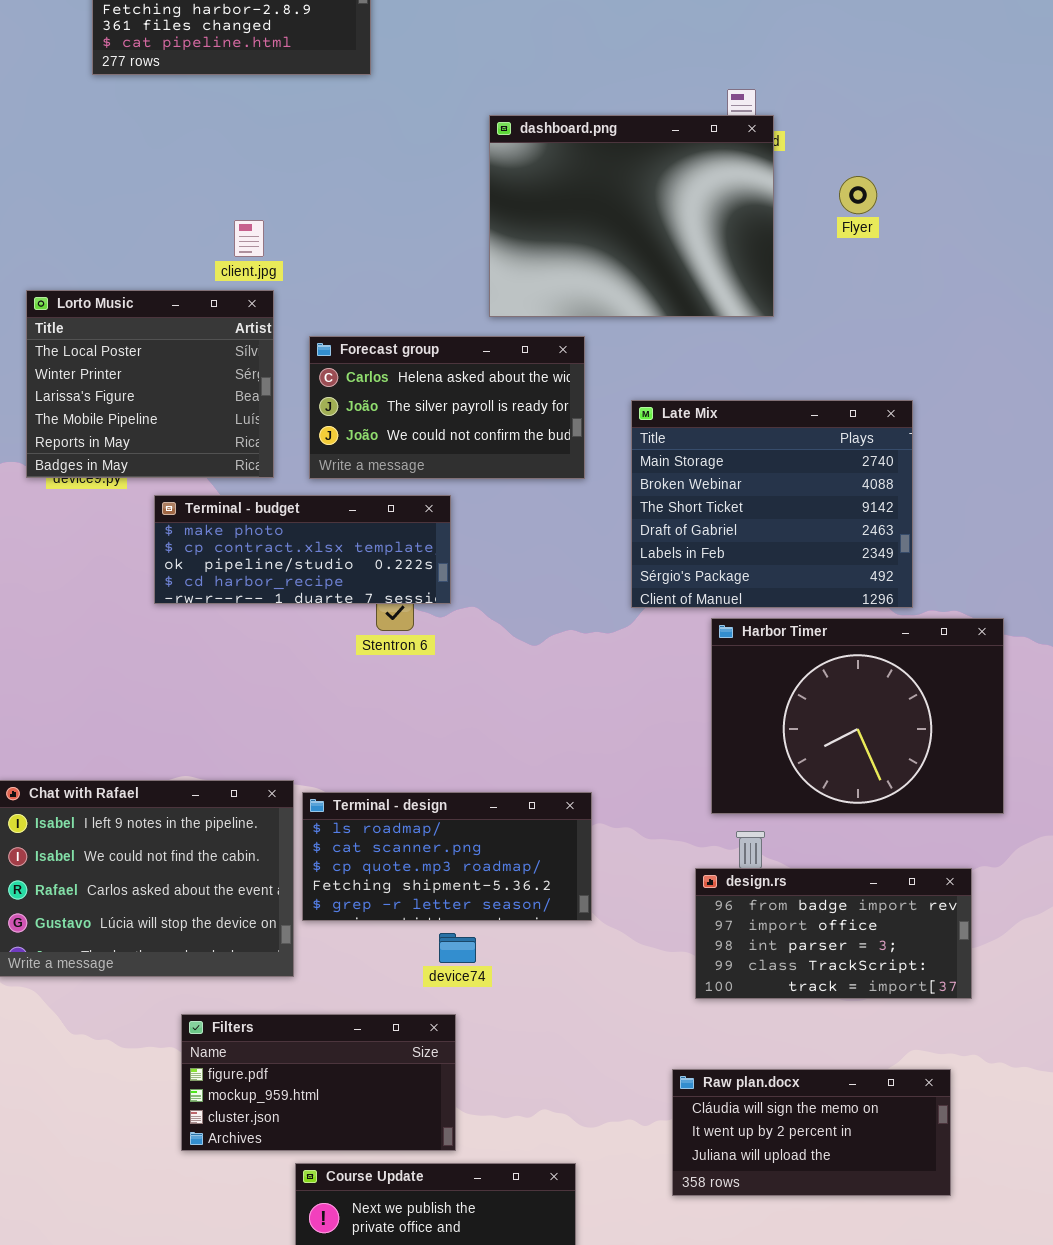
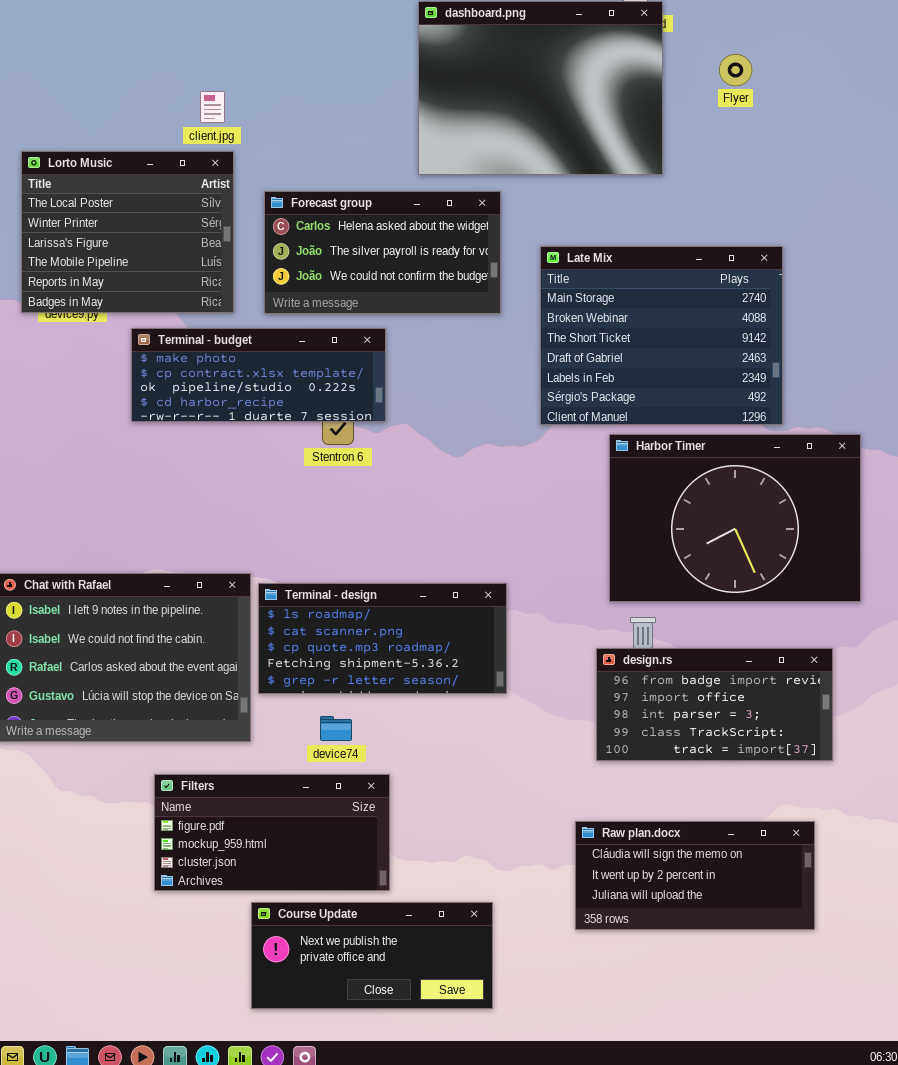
device74: [439,933,476,963] -> [320,716,352,741], moved

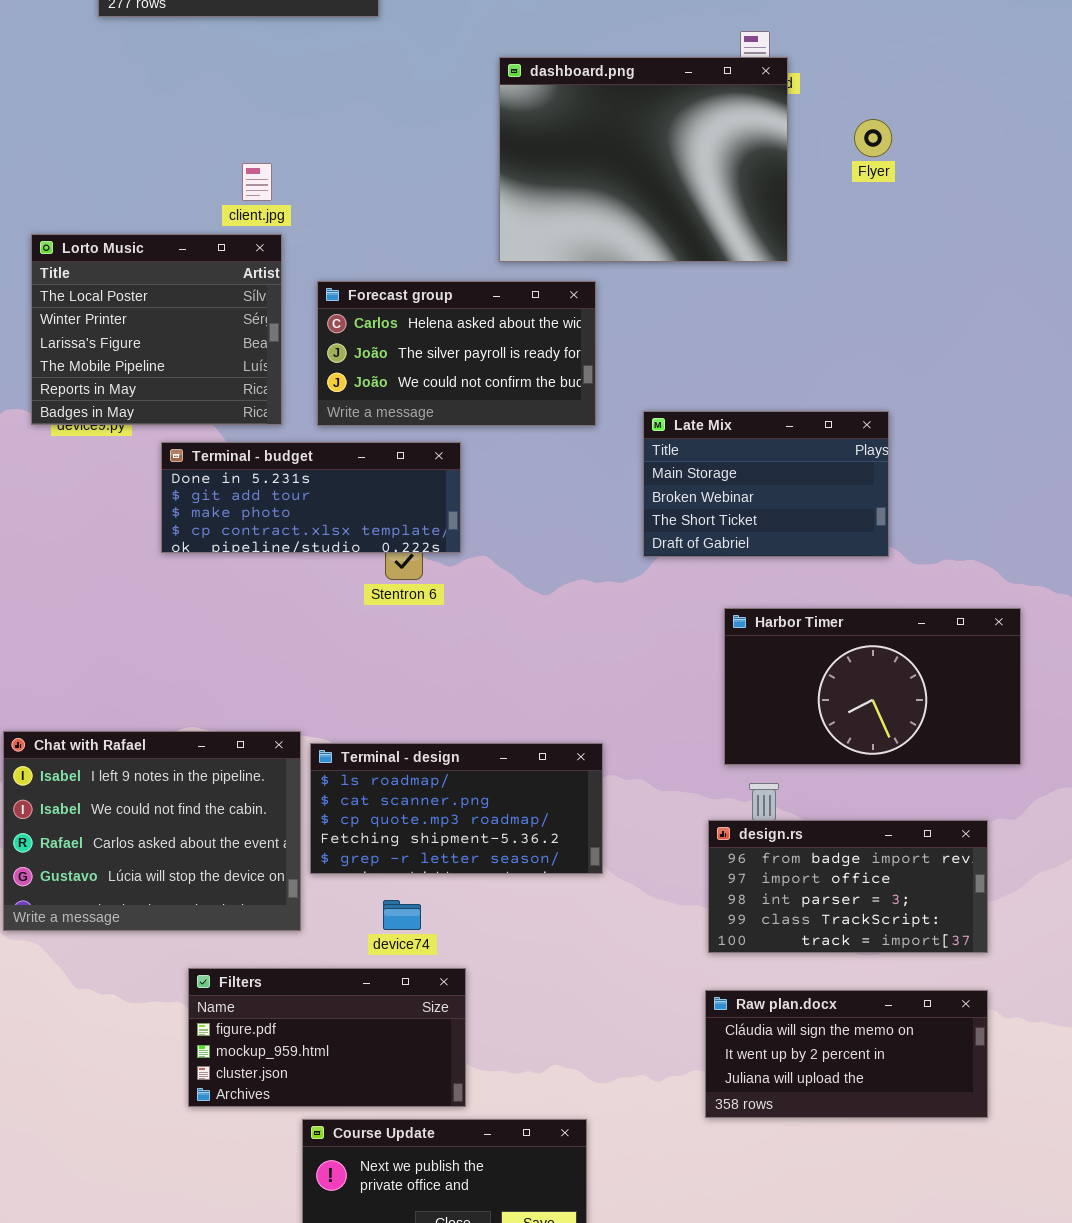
Late Mix: [540,246,783,425] -> [643,411,889,557], resized
Terminal - budget: [131,328,386,422] -> [161,442,461,553], scrolled up 2 rows
Harbor Timer: [609,434,861,602] -> [724,608,1021,765], resized
Raw plan.docx: [575,821,815,930] -> [705,990,988,1118], moved

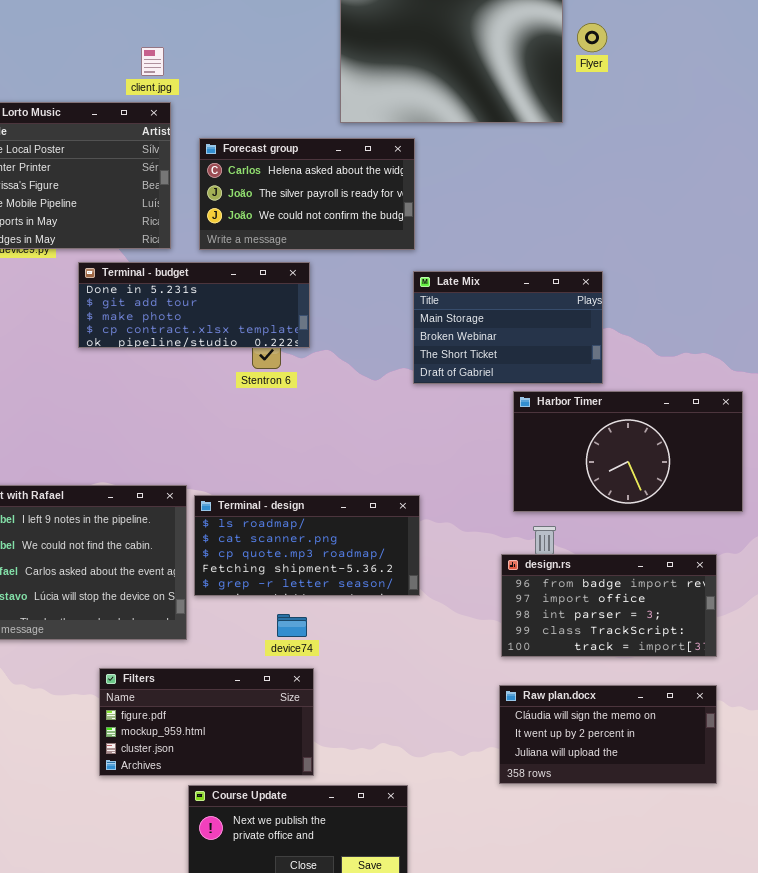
Flyer: [854,119,892,157] -> [577,23,607,52], moved
Late Mix: [643,411,889,557] -> [413,271,603,384], moved
device74: [383,900,421,930] -> [277,614,307,637], moved

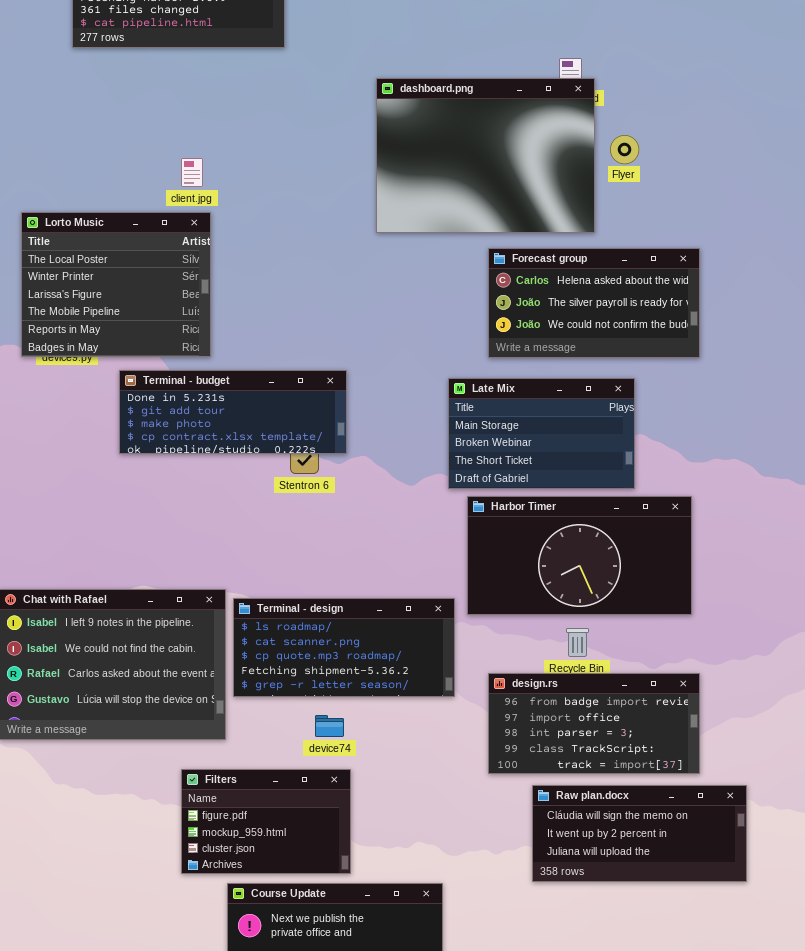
Forecast group: [199,138,415,250] -> [488,248,700,358], moved
Harbor Timer: [513,391,743,512] -> [467,496,692,615], moved
design.rs: [501,554,717,657] -> [488,673,700,774], moved
Filters: [99,668,314,776] -> [181,769,351,874], resized

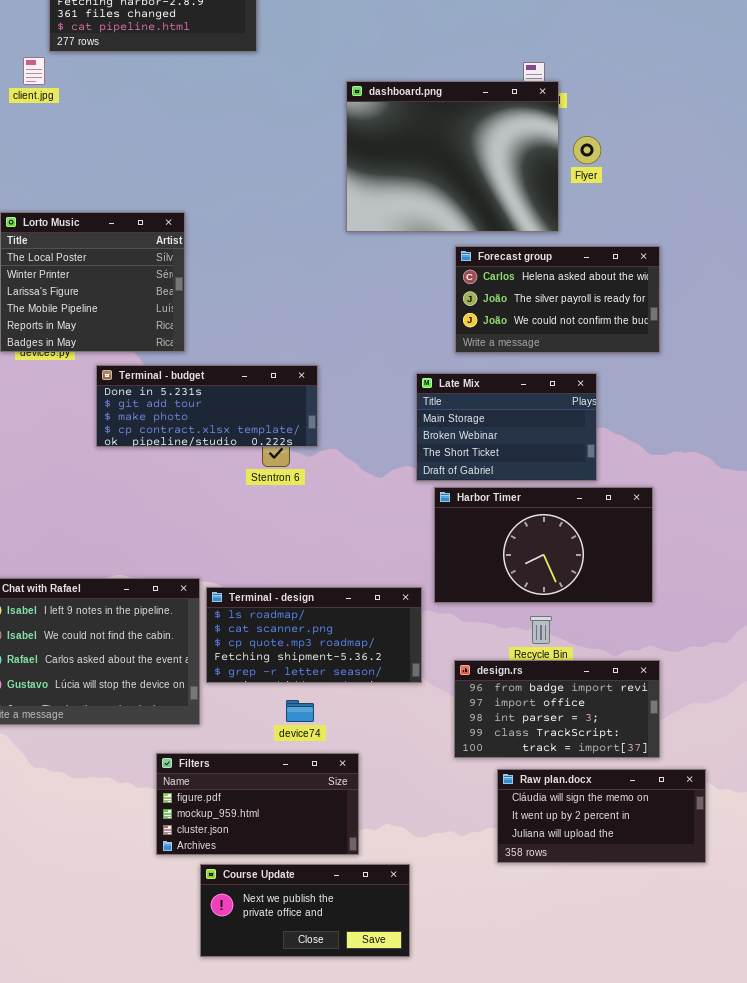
client.jpg: [181,158,203,187] -> [23,57,45,85], moved
Filters: [181,769,351,874] -> [156,753,359,855], resized

